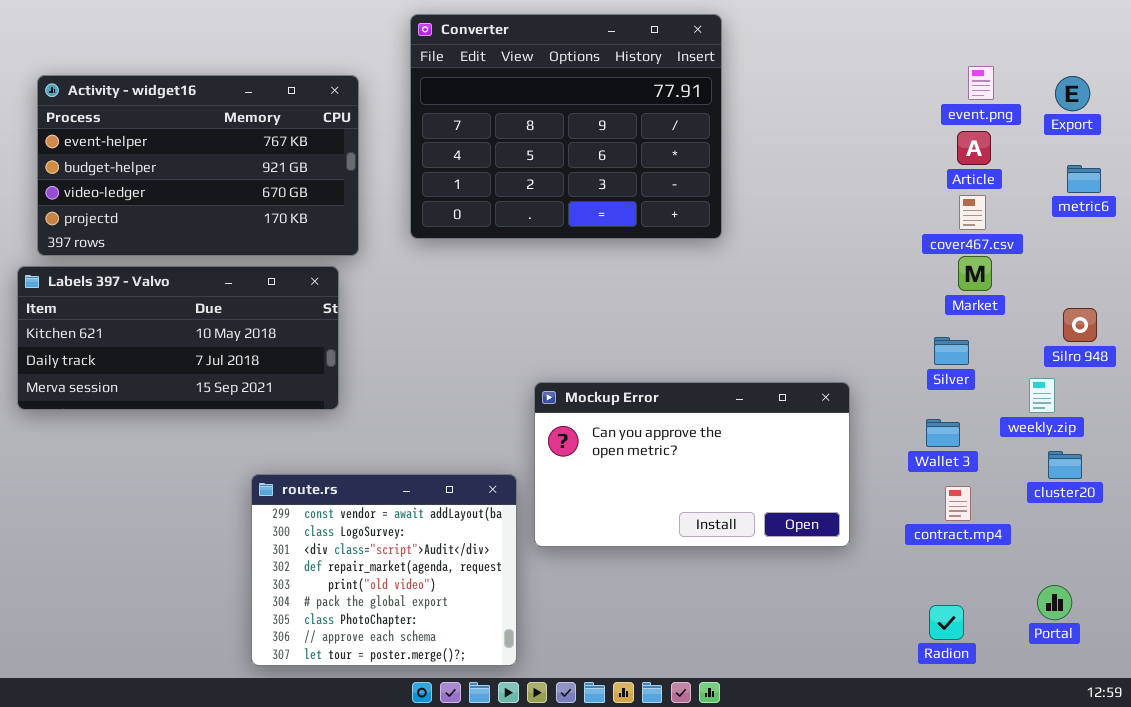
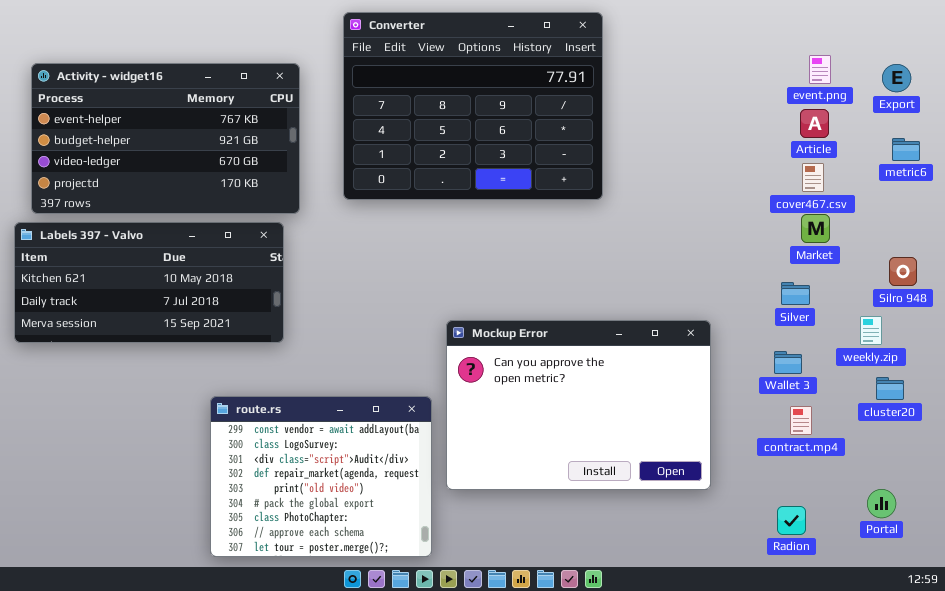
Mockup Error: [534,382,850,547] -> [446,320,711,490], resized

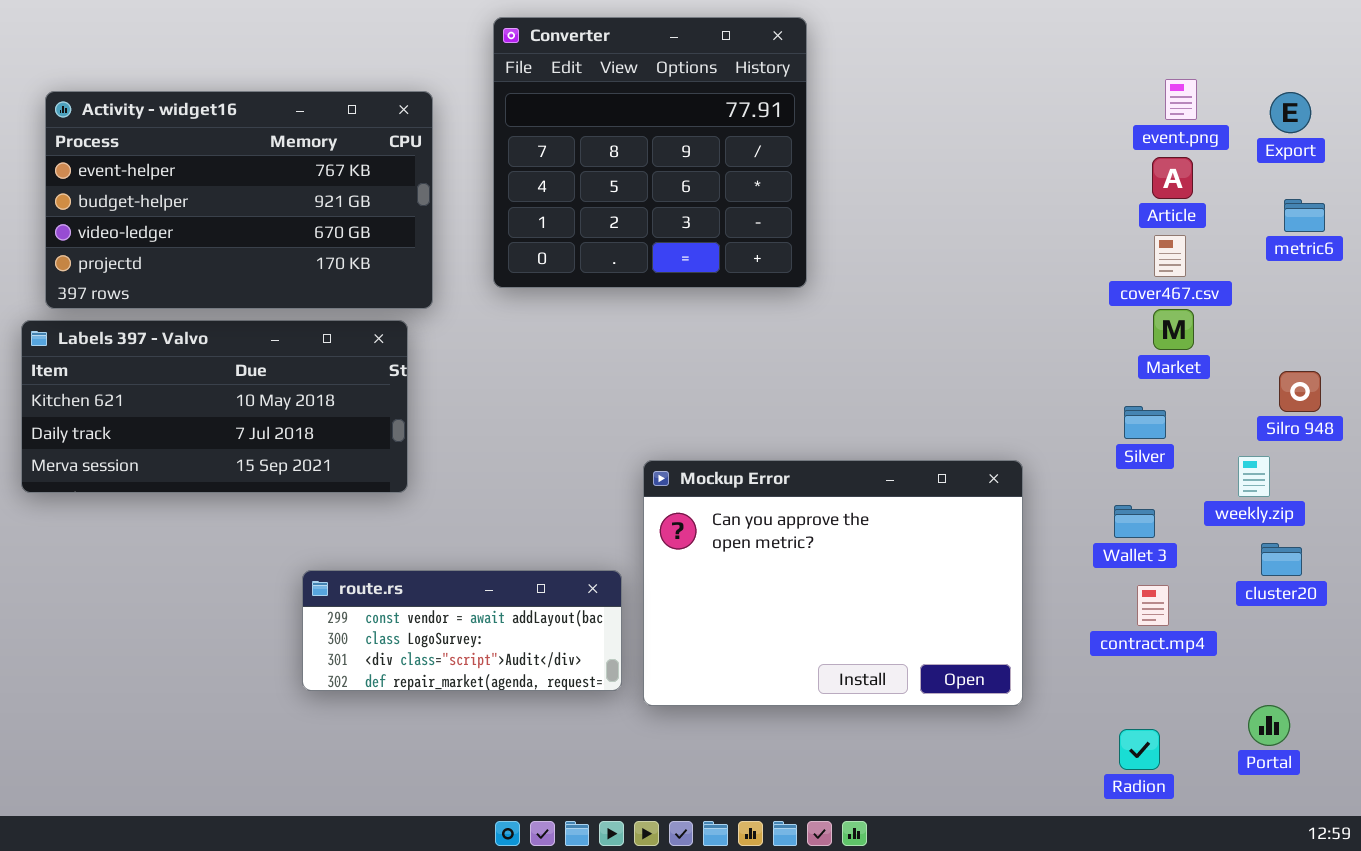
Converter: [343,12,603,200] -> [493,17,807,288], resized
route.rs: [210,396,432,557] -> [302,570,622,691], resized

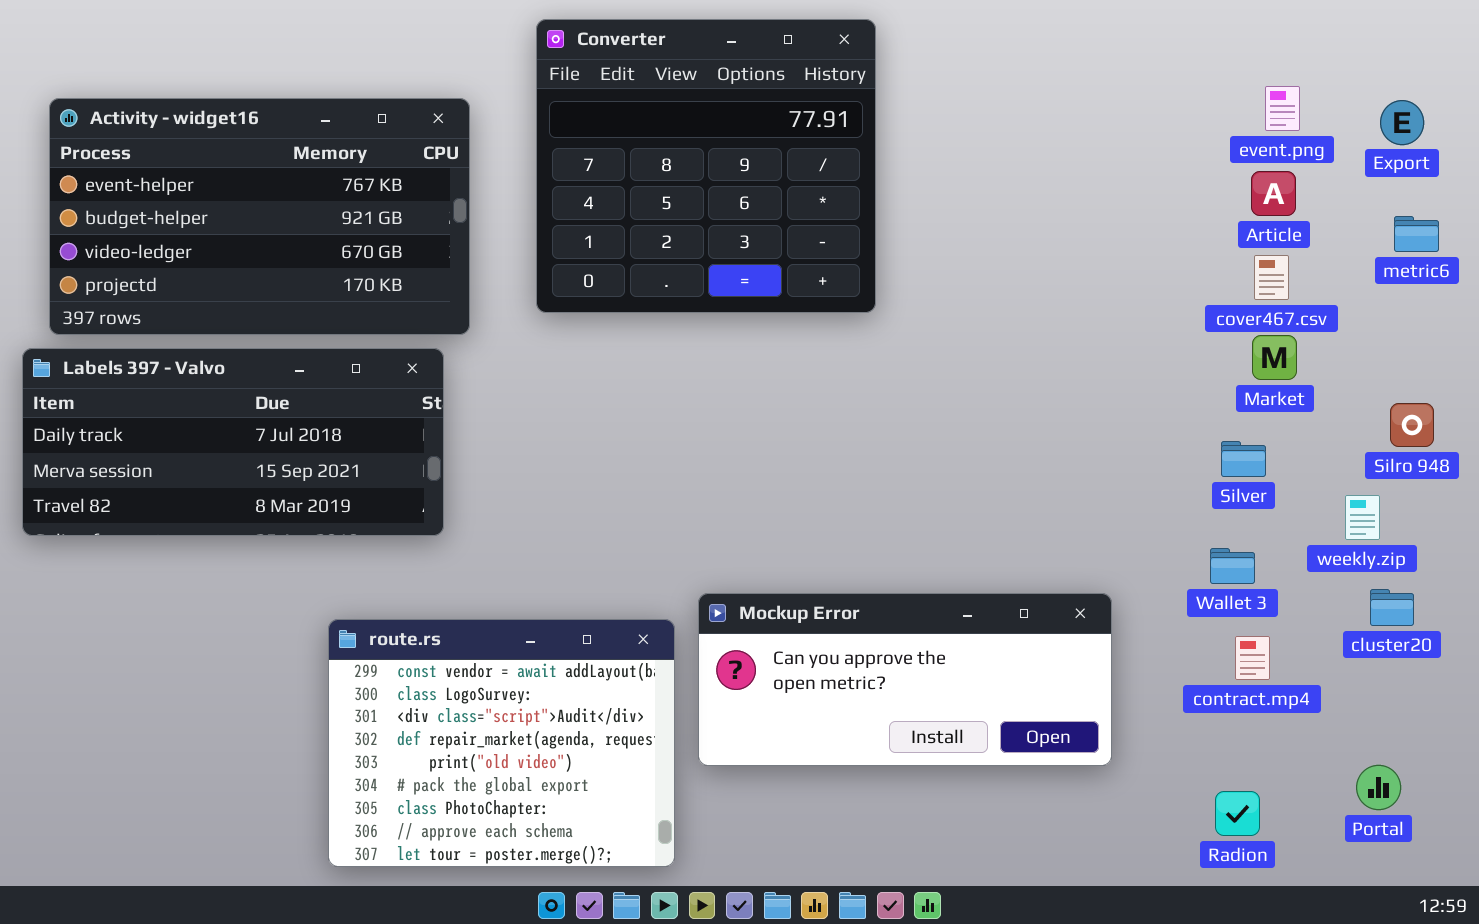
Labels 397 - Valvo: [21,320,408,493] -> [22,348,444,536], scrolled down 1 row
Mockup Error: [643,460,1023,706] -> [698,593,1112,766], resized
route.rs: [302,570,622,691] -> [328,619,675,867], resized

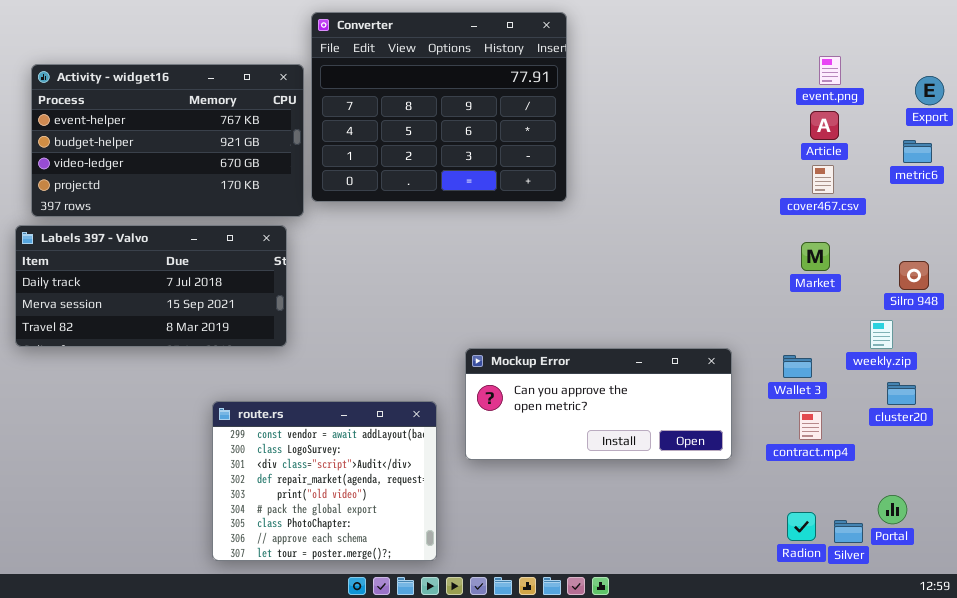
Converter: [536,19,876,313] -> [311,12,567,202], resized
Export: [1380,100,1424,145] -> [915,76,944,105], moved
Market: [1252,335,1297,380] -> [801,242,830,271], moved
Silver: [1221,441,1266,477] -> [834,520,863,543], moved
Mockup Error: [698,593,1112,766] -> [465,348,732,460], moved

